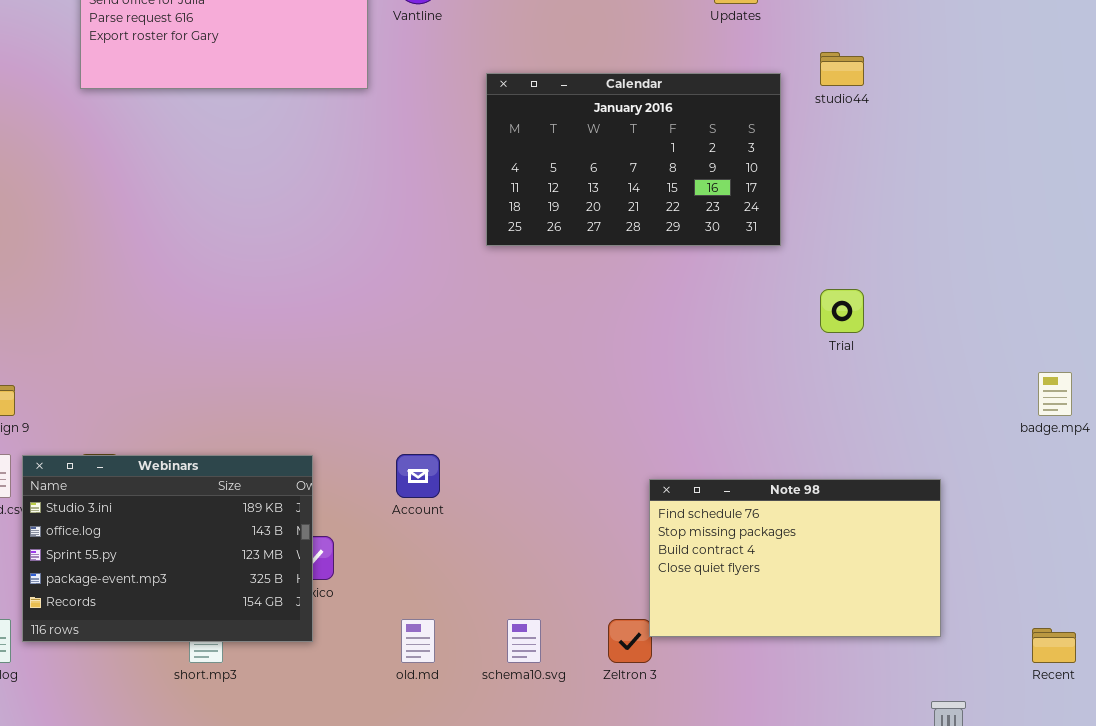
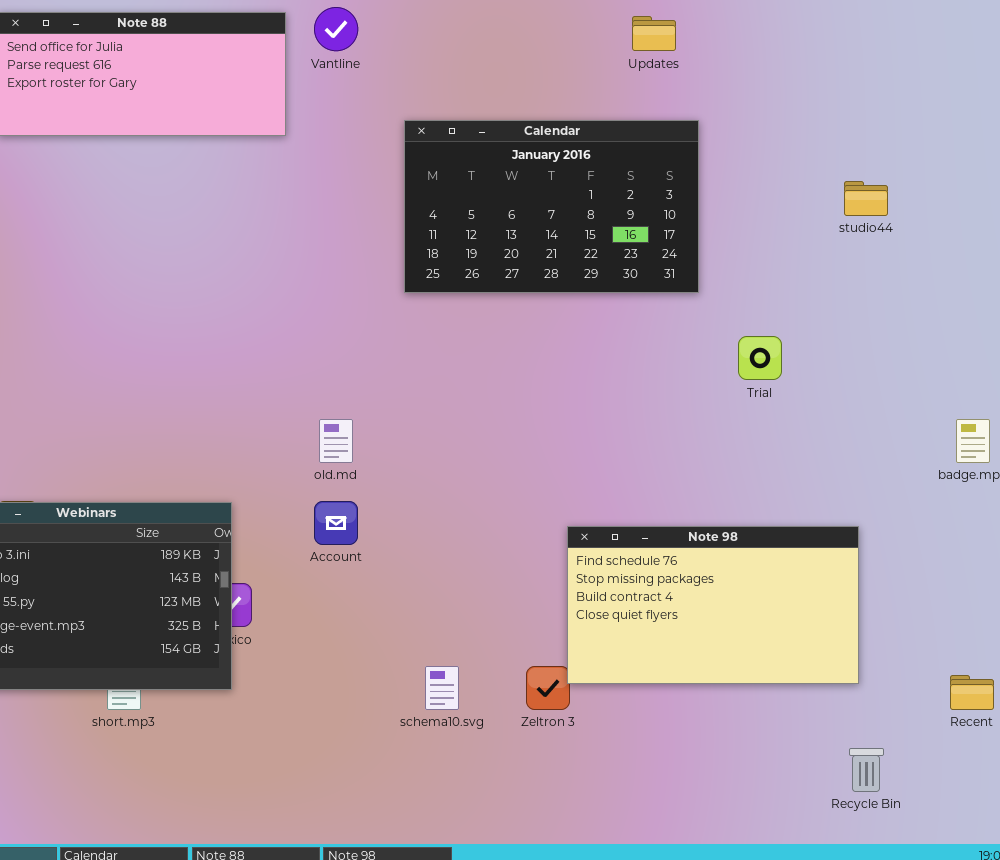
studio44: [820,52,864,86] -> [844,181,888,216], moved
old.md: [401,619,435,663] -> [319,419,353,463], moved

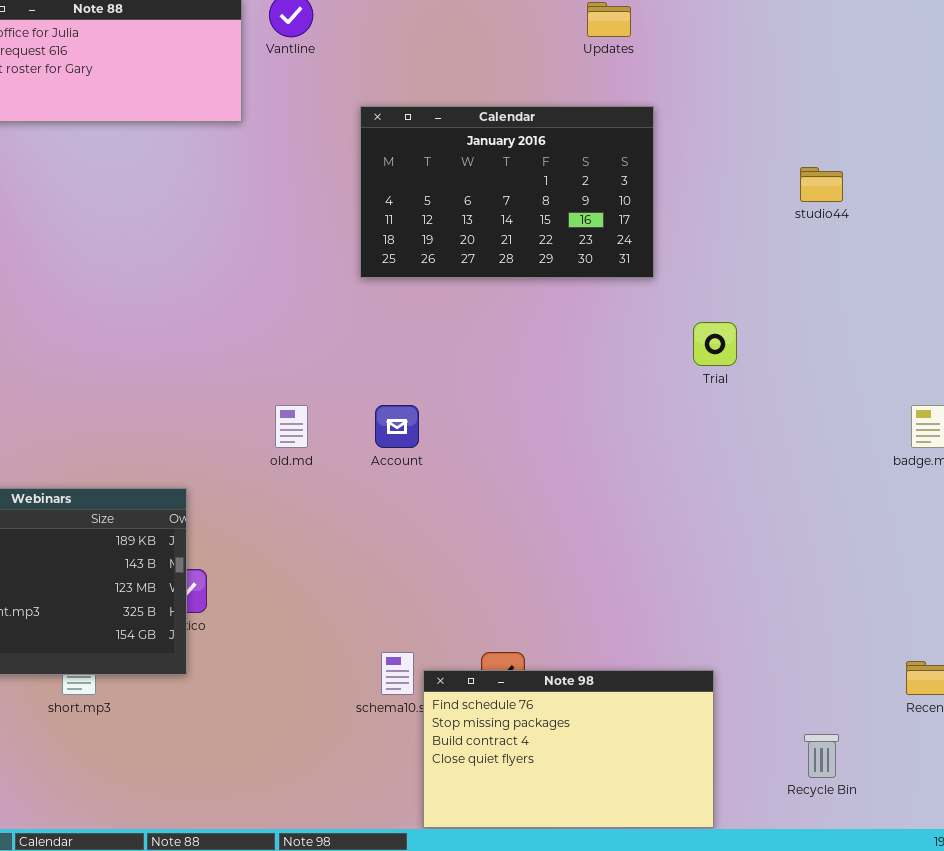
Account: [314,501,358,545] -> [375,405,419,448], moved
Note 98: [567,526,859,684] -> [423,670,714,828], moved

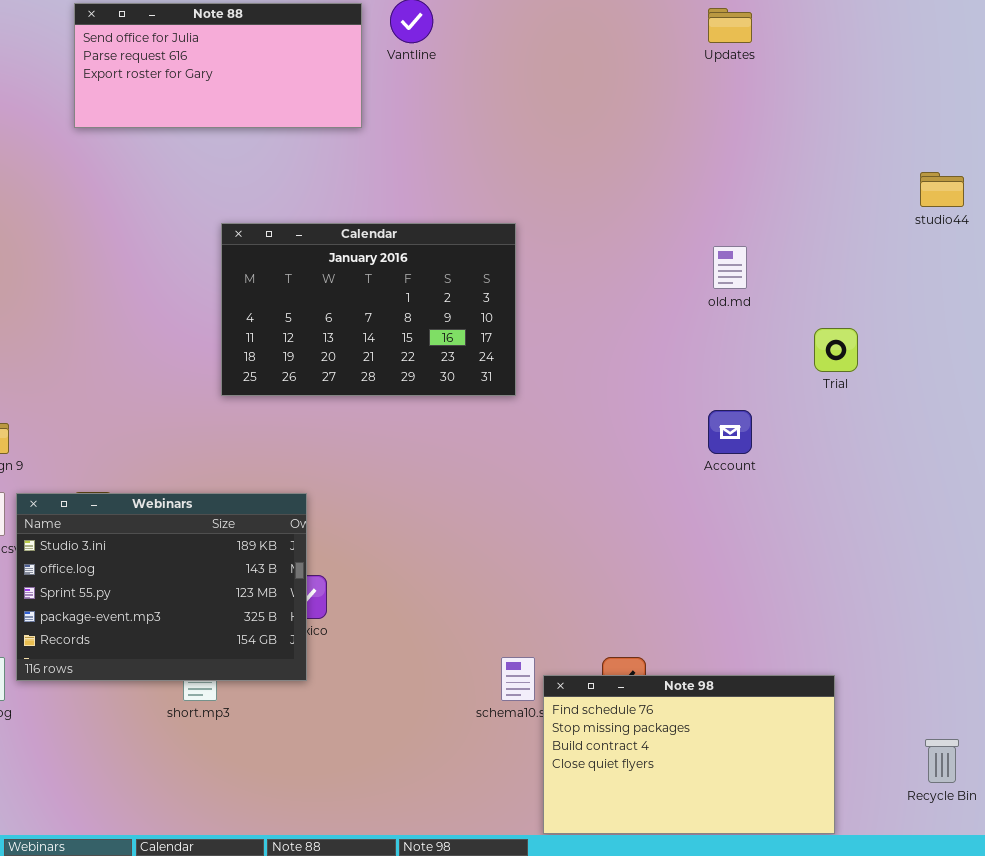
Calendar: [360,106,654,278] -> [221,223,516,396], moved
old.md: [275,405,308,448] -> [713,246,747,289], moved
Account: [375,405,419,448] -> [708,410,752,454], moved

